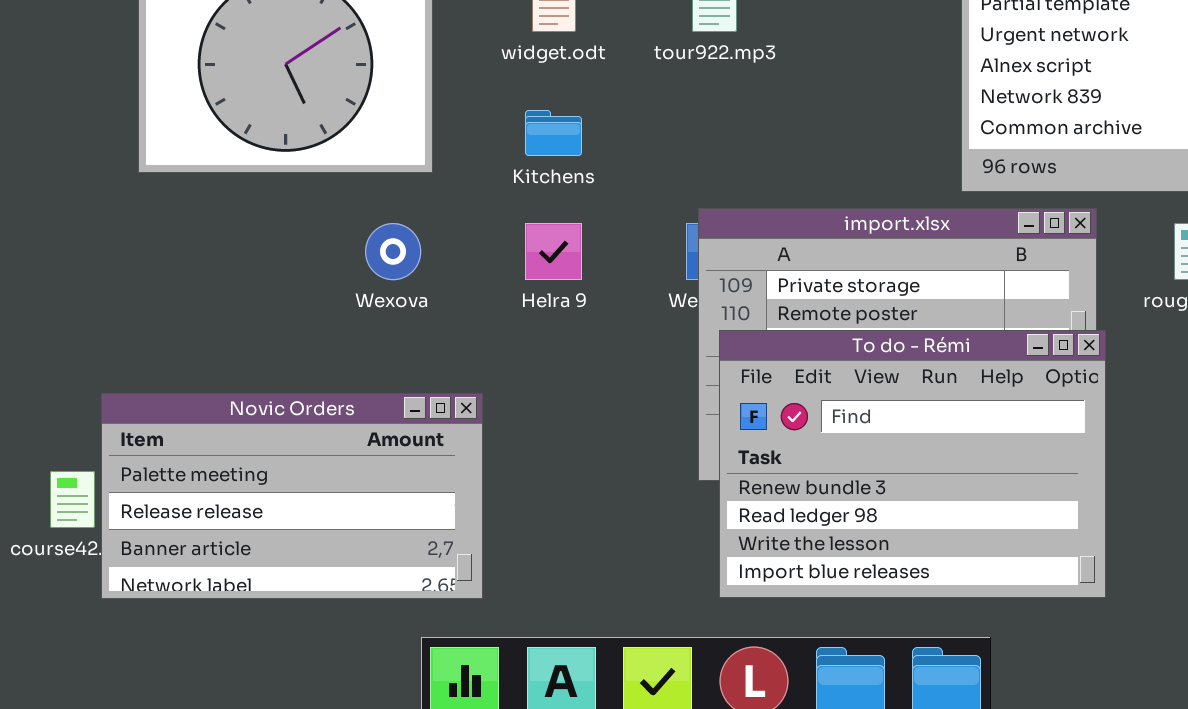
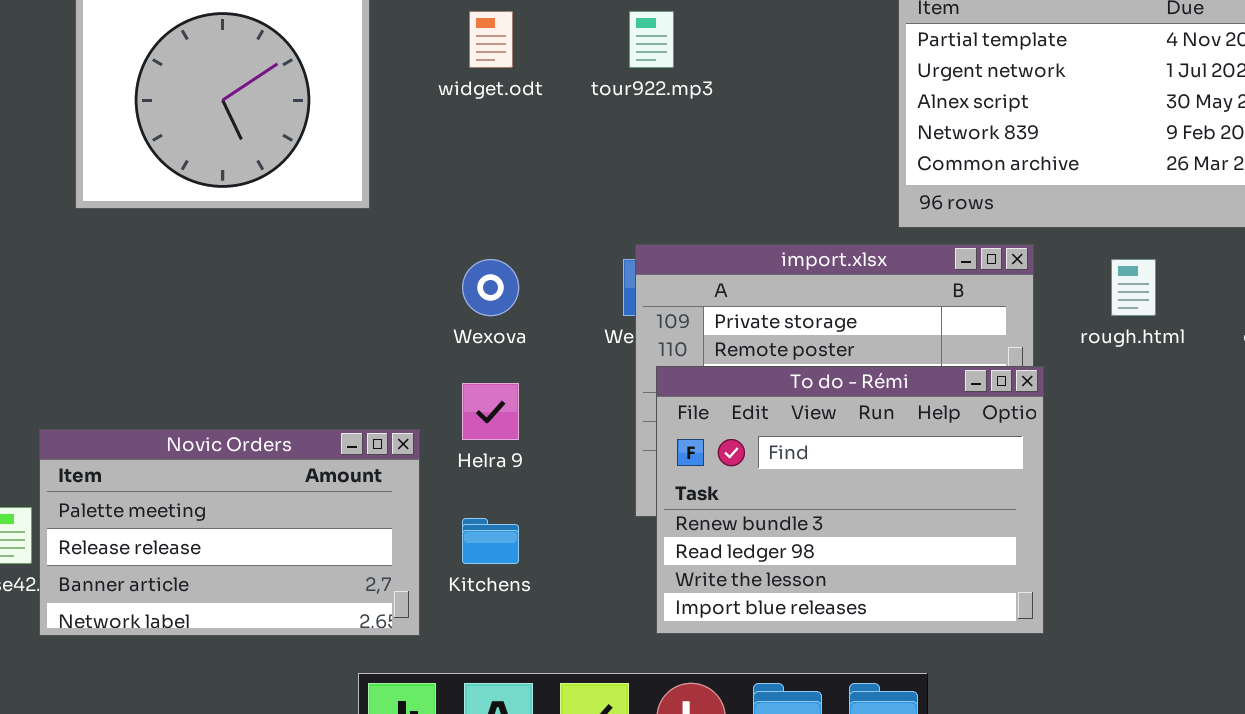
Kitchens: [525,110,582,156] -> [462,518,519,564], moved
Wexova: [365,223,421,280] -> [462,259,519,316], moved
Helra 9: [525,223,582,280] -> [462,383,519,440], moved

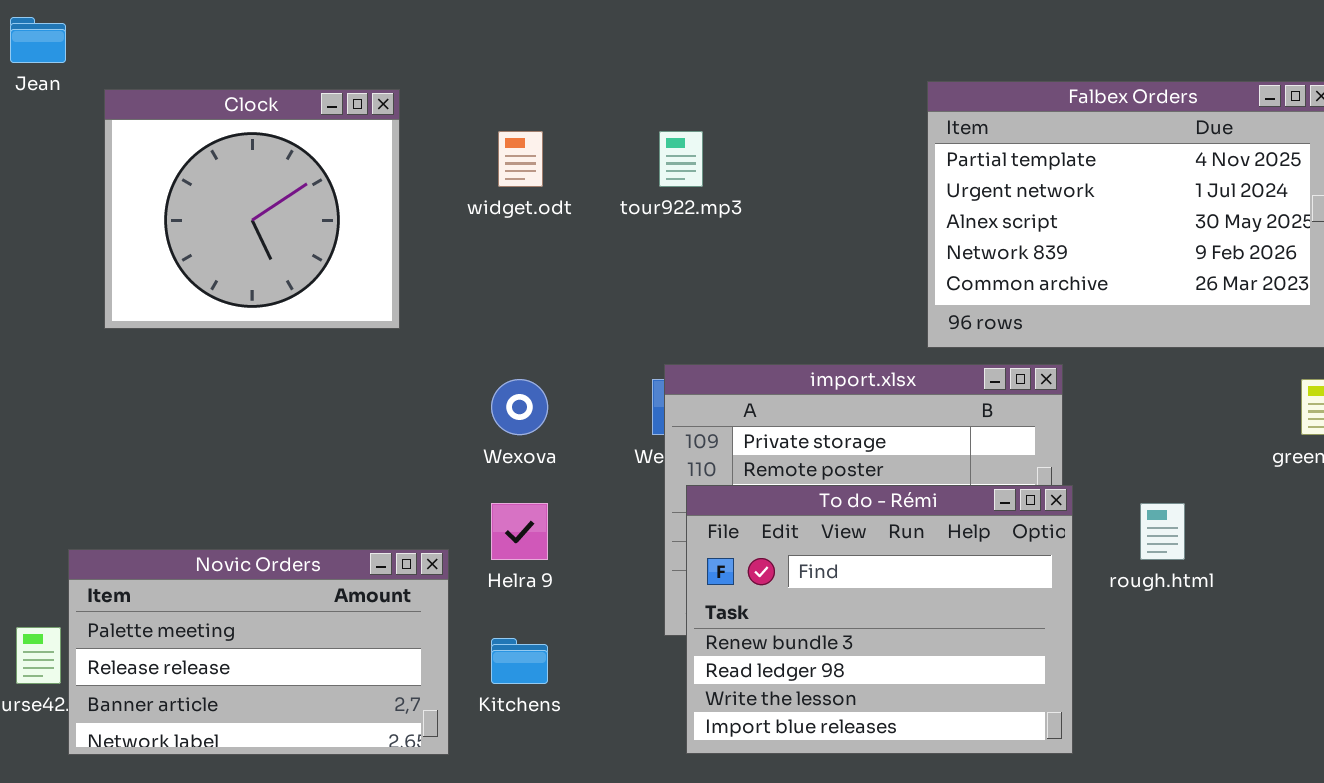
rough.html: [1111,259,1156,316] -> [1140,503,1185,560], moved

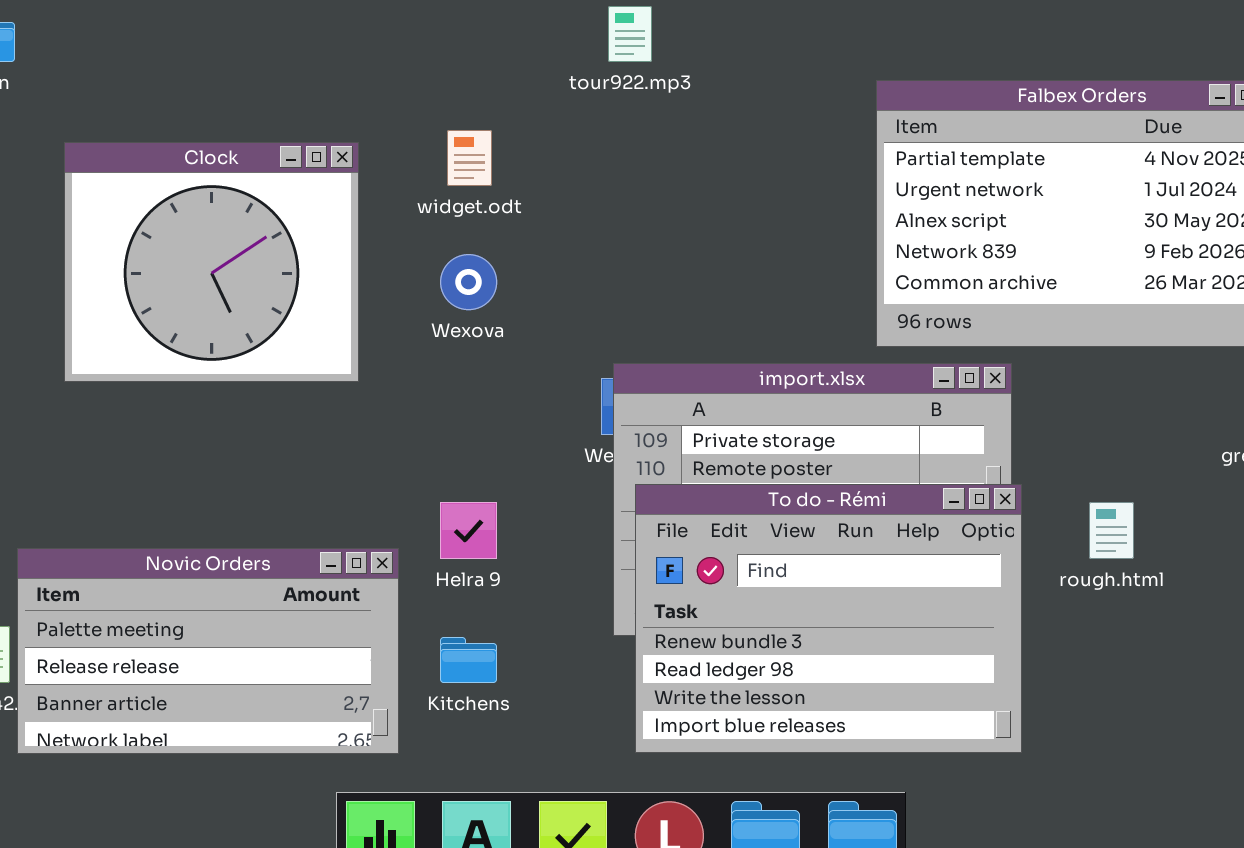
Clock: [104,89,400,329] -> [64,142,359,382], moved
tour922.mp3: [659,131,703,187] -> [608,6,652,62], moved
Wexova: [491,379,548,435] -> [440,254,497,310], moved

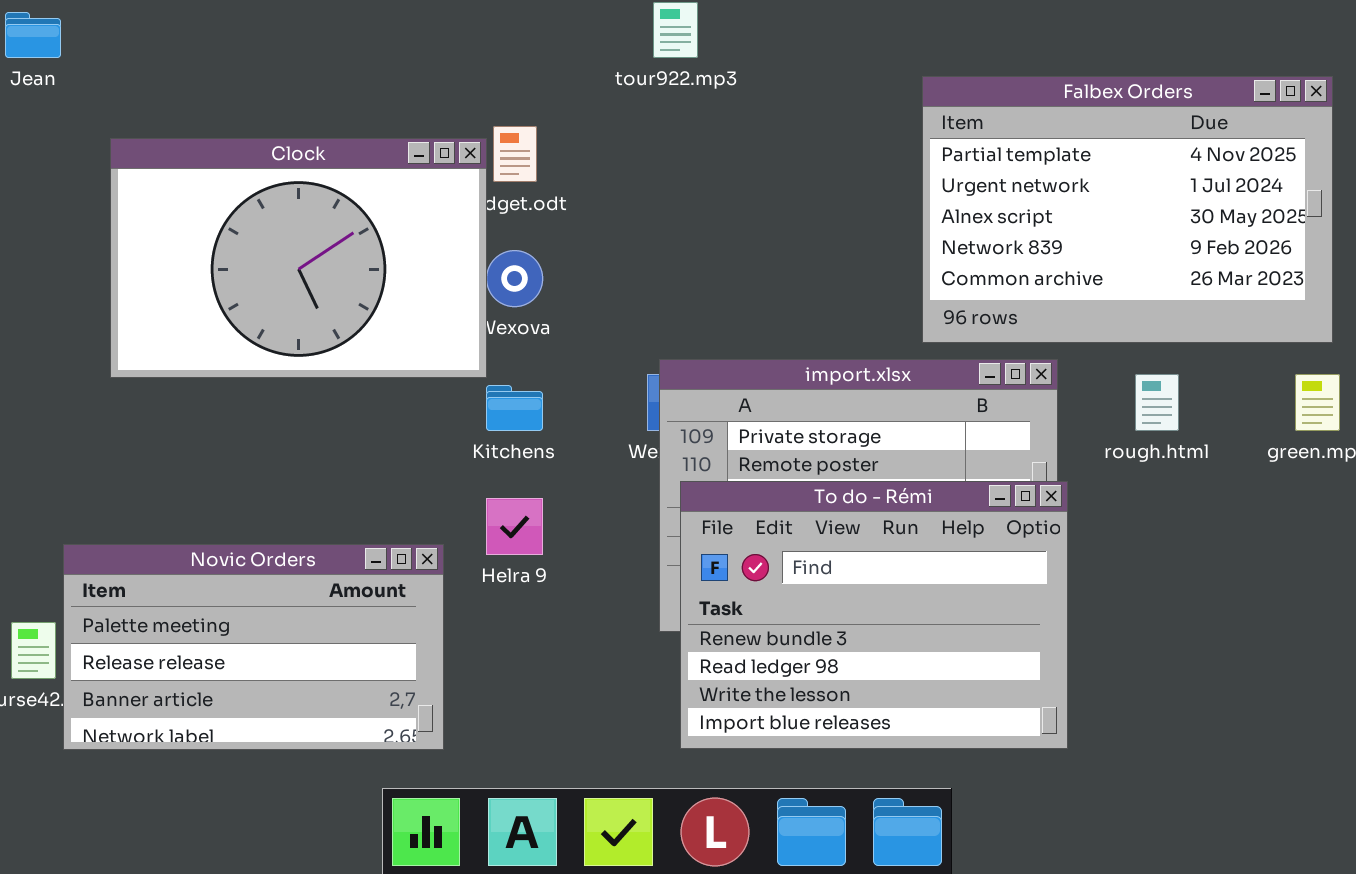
Clock: [64,142,359,382] -> [110,138,487,378], resized
rough.html: [1089,502,1134,559] -> [1135,374,1179,431], moved
Kitchens: [440,637,497,683] -> [486,385,543,431], moved

